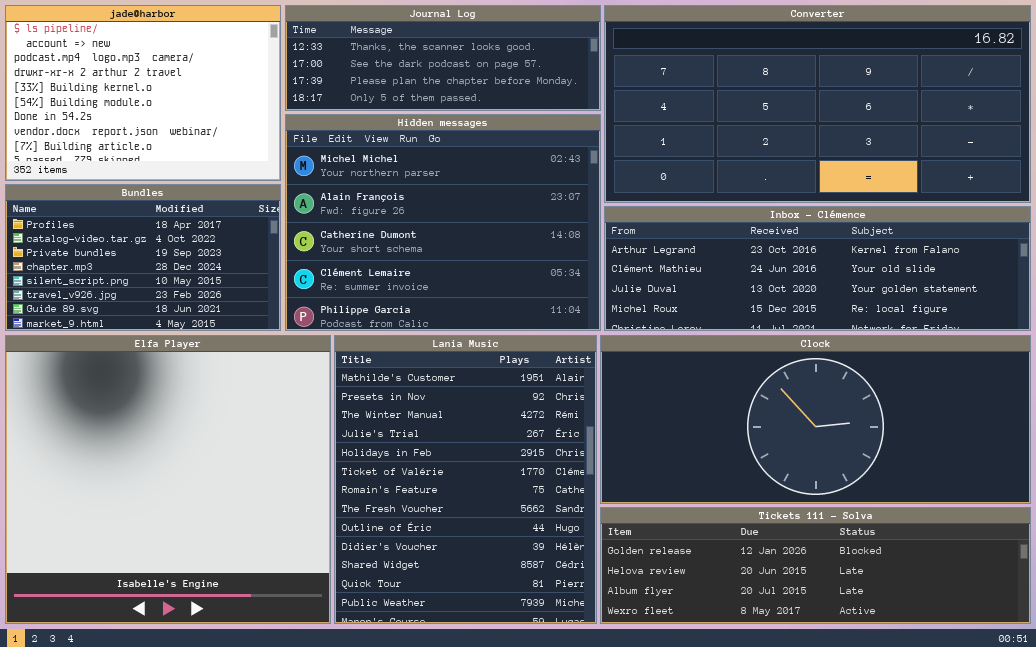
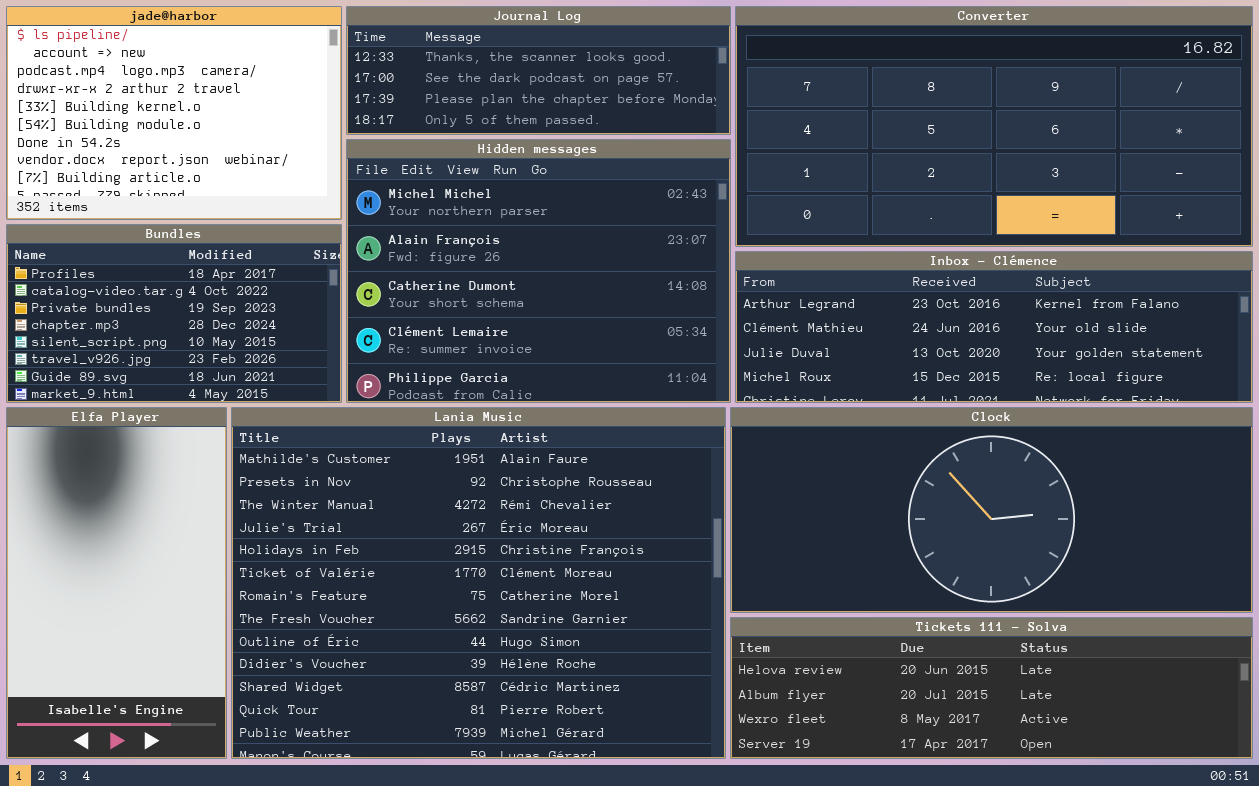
Elfa Player: [5,335,331,624] -> [6,407,227,759], resized
Lania Music: [334,335,597,624] -> [231,407,726,759], resized
Tickets 111 - Solva: [600,507,1031,624] -> [730,617,1253,759], scrolled down 1 row

